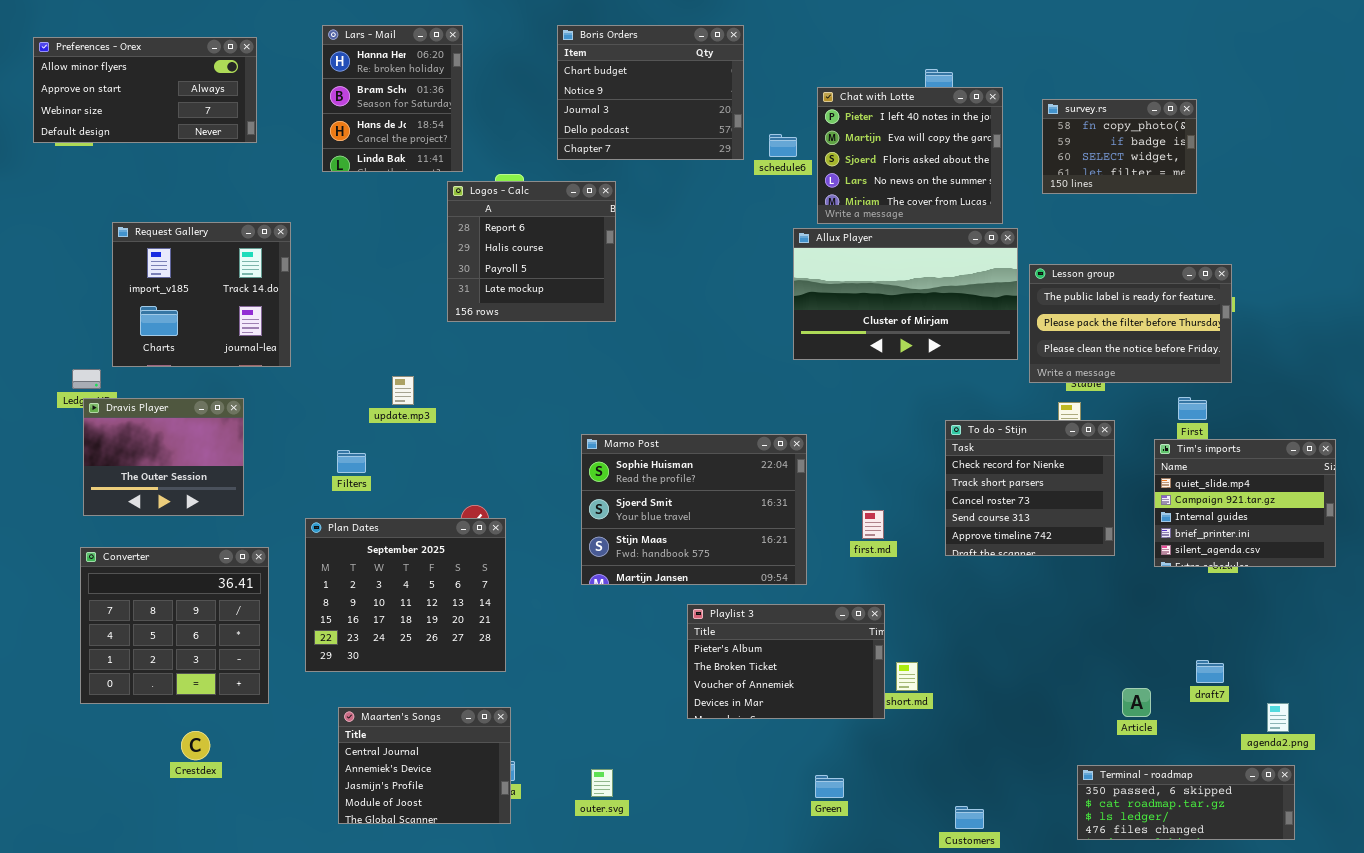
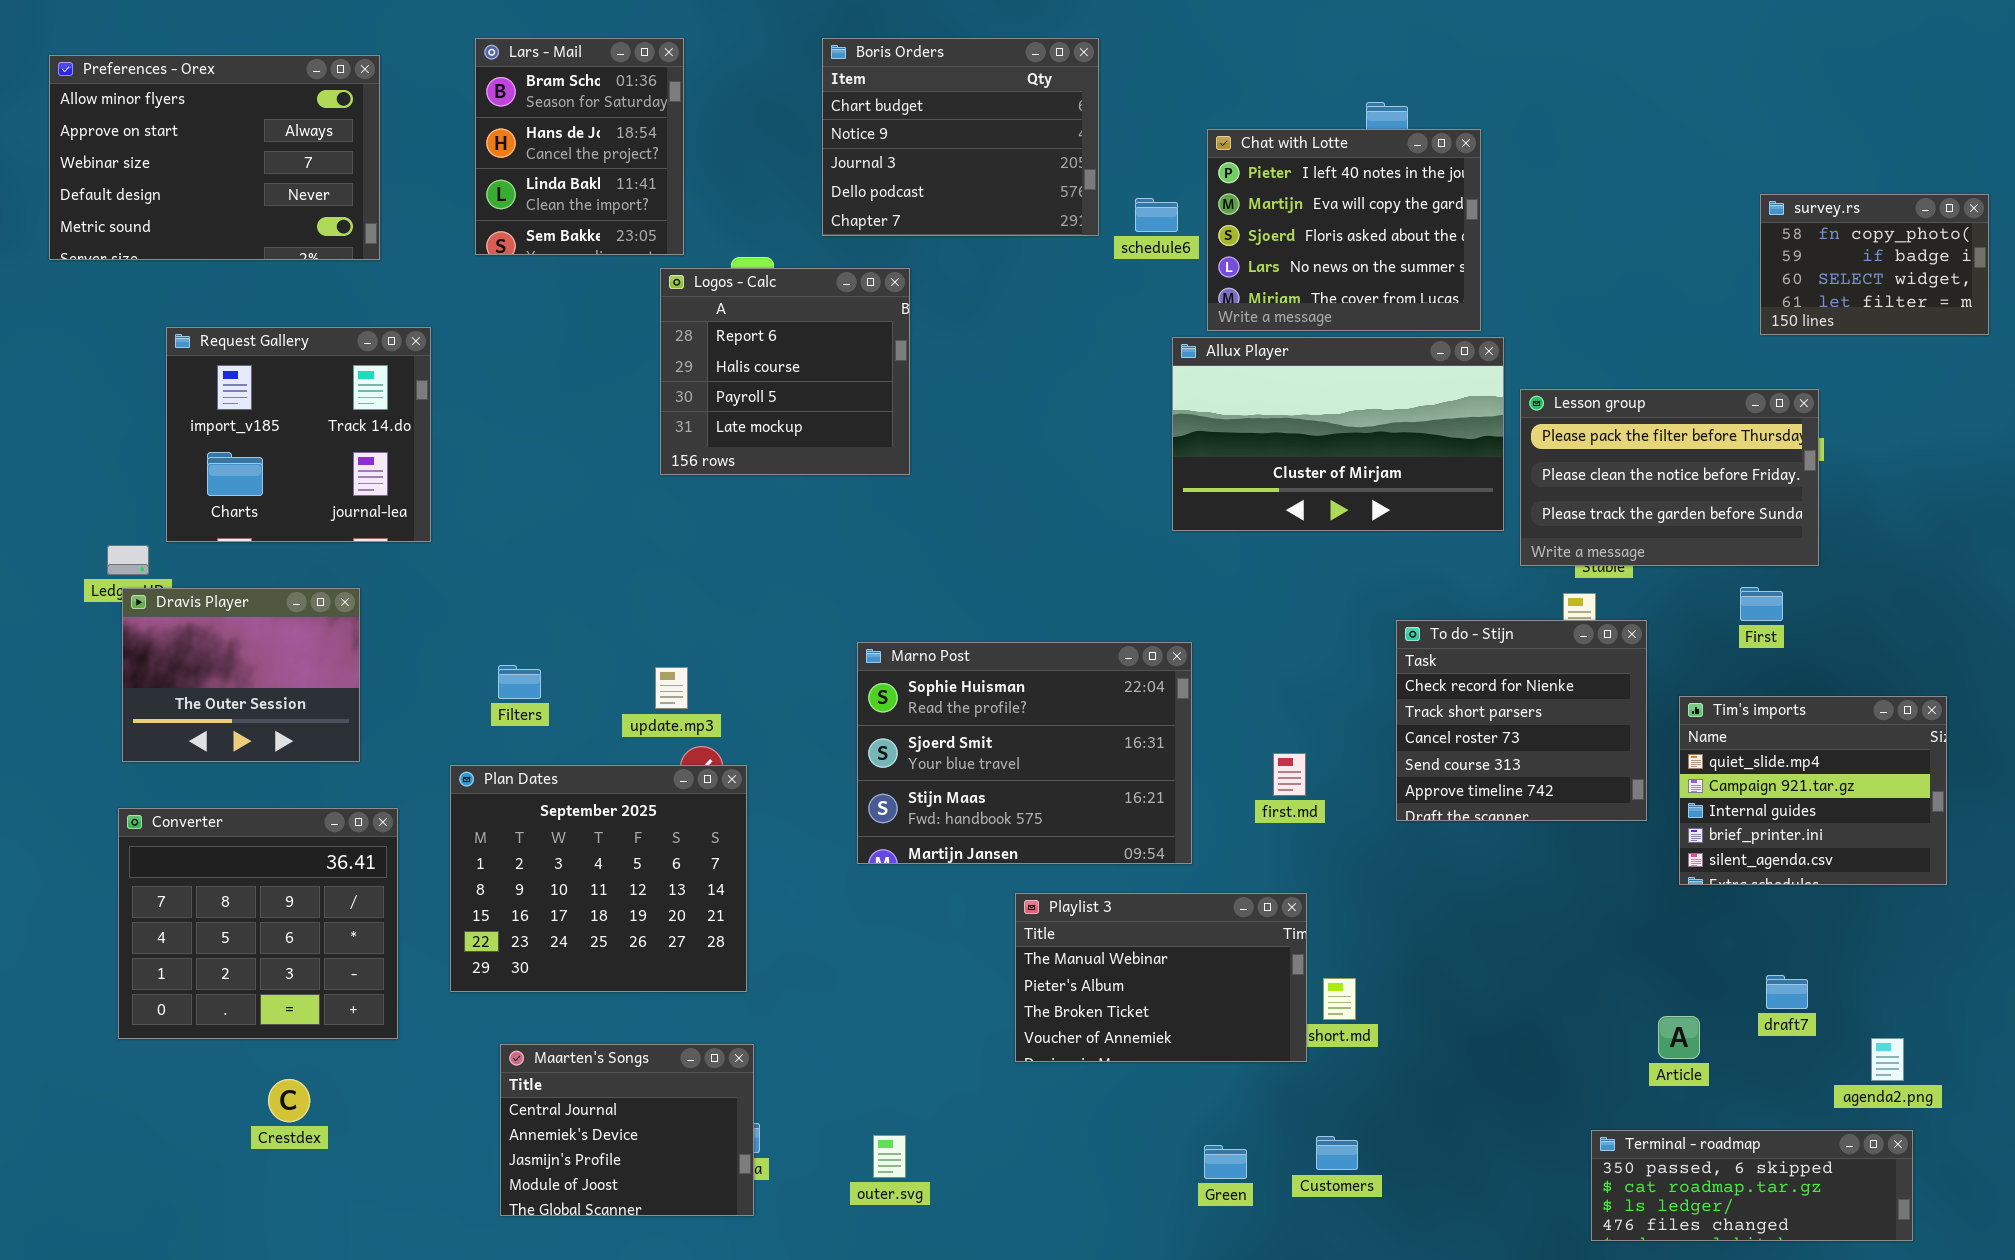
Lars - Mail: [322,25,463,172] -> [475,38,684,255], scrolled down 1 row
Preferences - Orex: [33,37,257,143] -> [49,55,380,260], resized
survey.rs: [1042,99,1197,194] -> [1760,194,1989,335], moved
Lesson group: [1029,264,1232,383] -> [1520,389,1819,566], scrolled down 1 row
update.mp3: [392,376,414,405] -> [655,667,688,709], moved
Tim's imports: [1154,439,1336,567] -> [1679,696,1947,885], moved
Playlist 3: [687,604,885,719] -> [1015,893,1307,1062], scrolled up 1 row
Customers: [955,806,984,829] -> [1316,1136,1358,1170], moved

